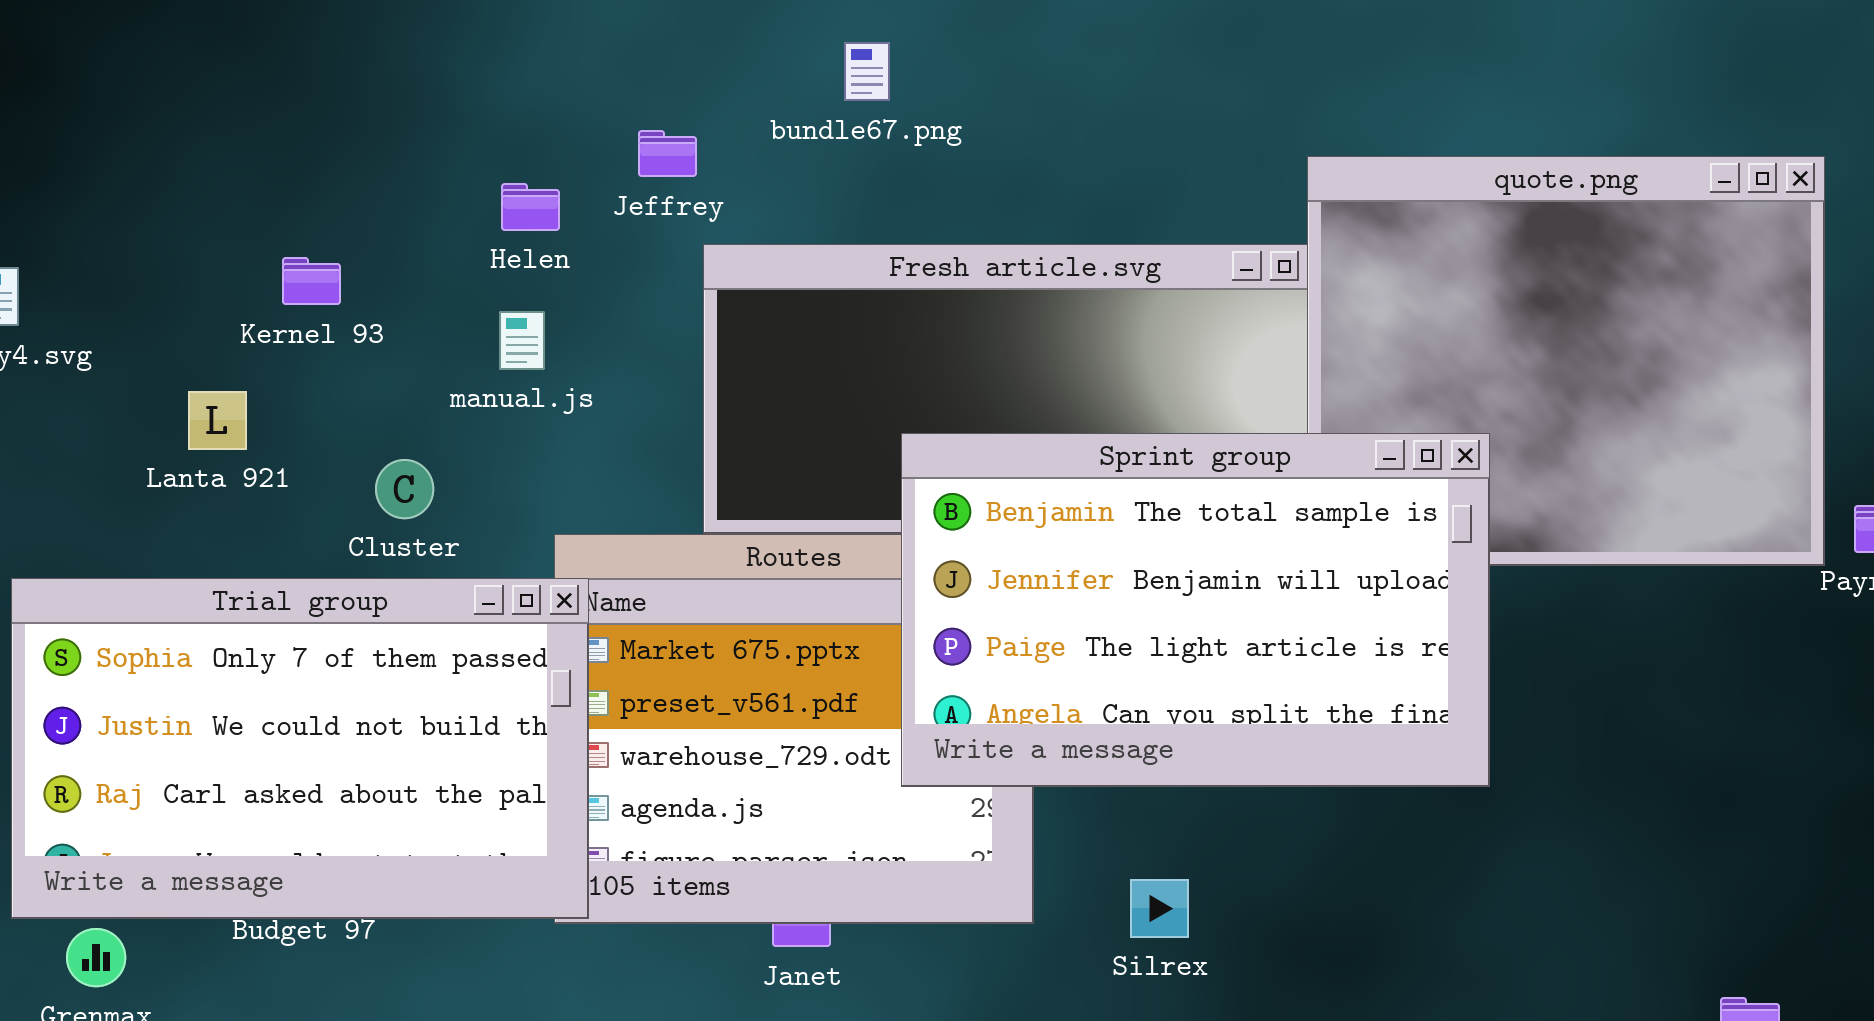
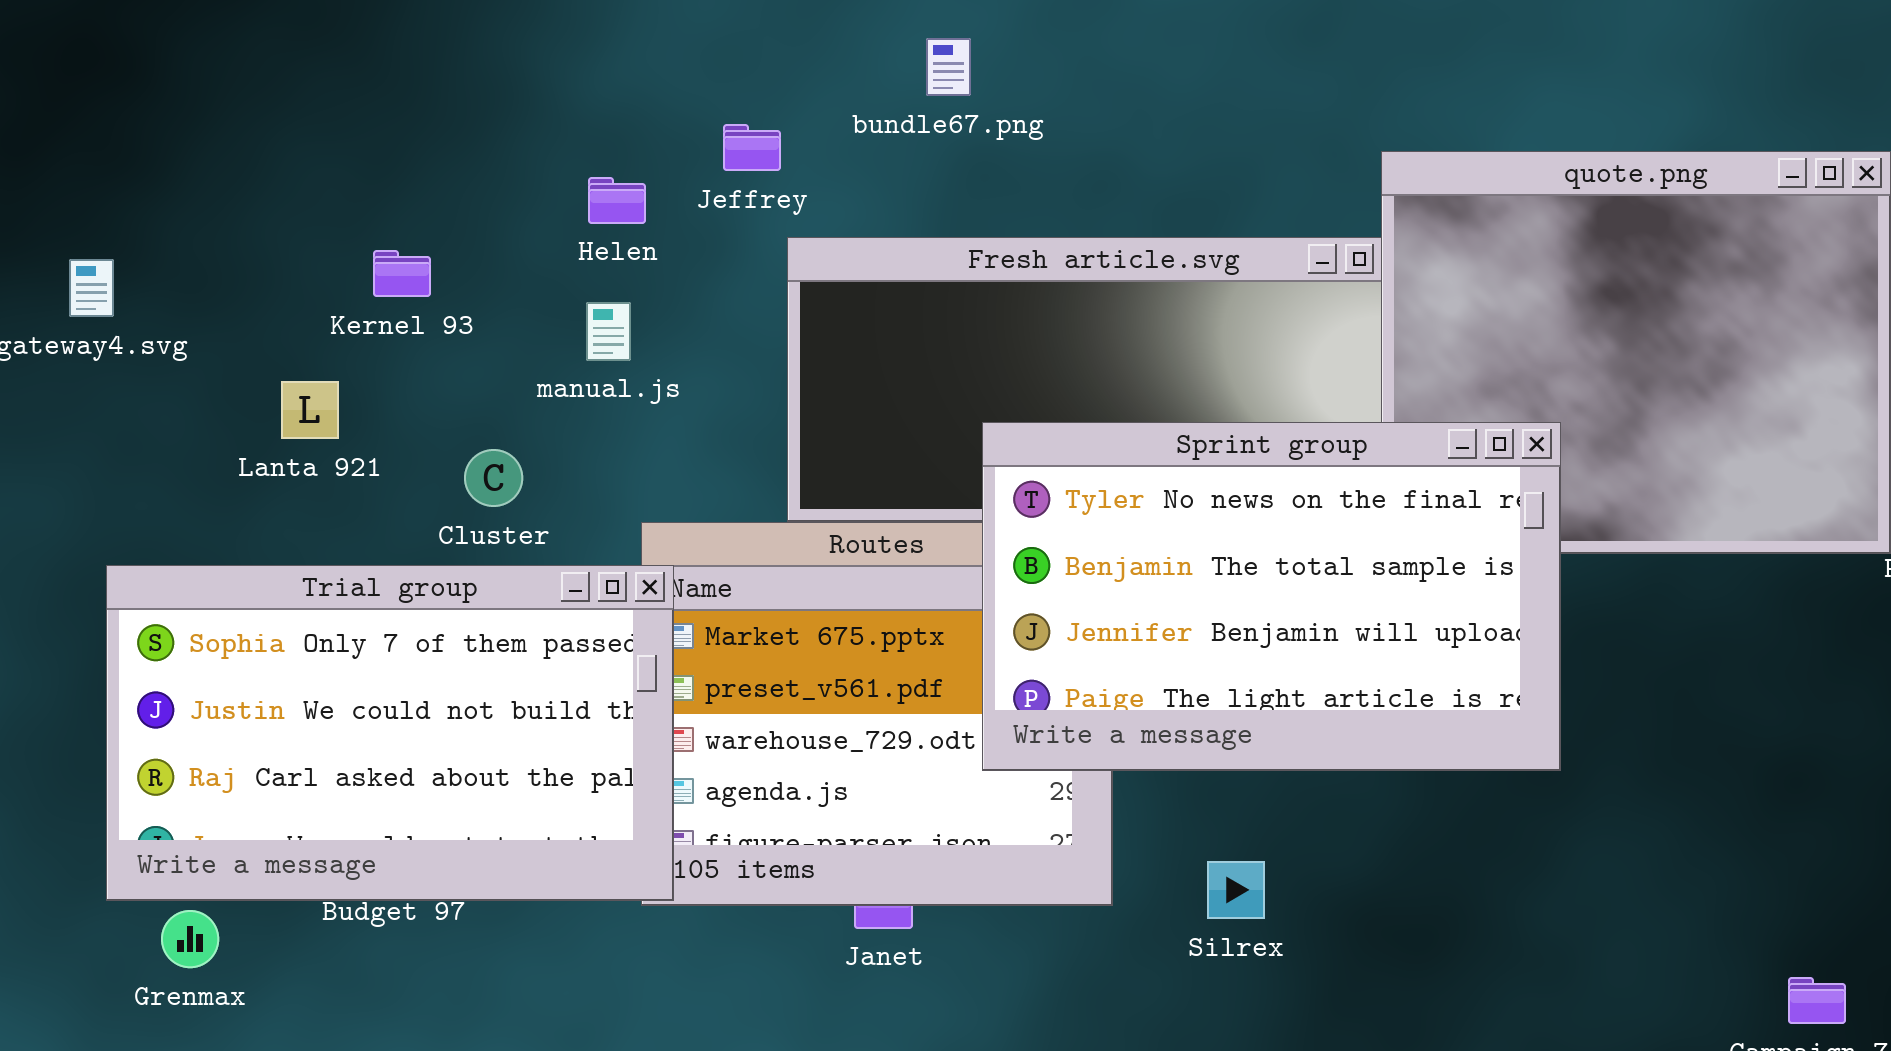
Sprint group: [901,433,1490,787] -> [982,422,1561,771], scrolled up 1 row

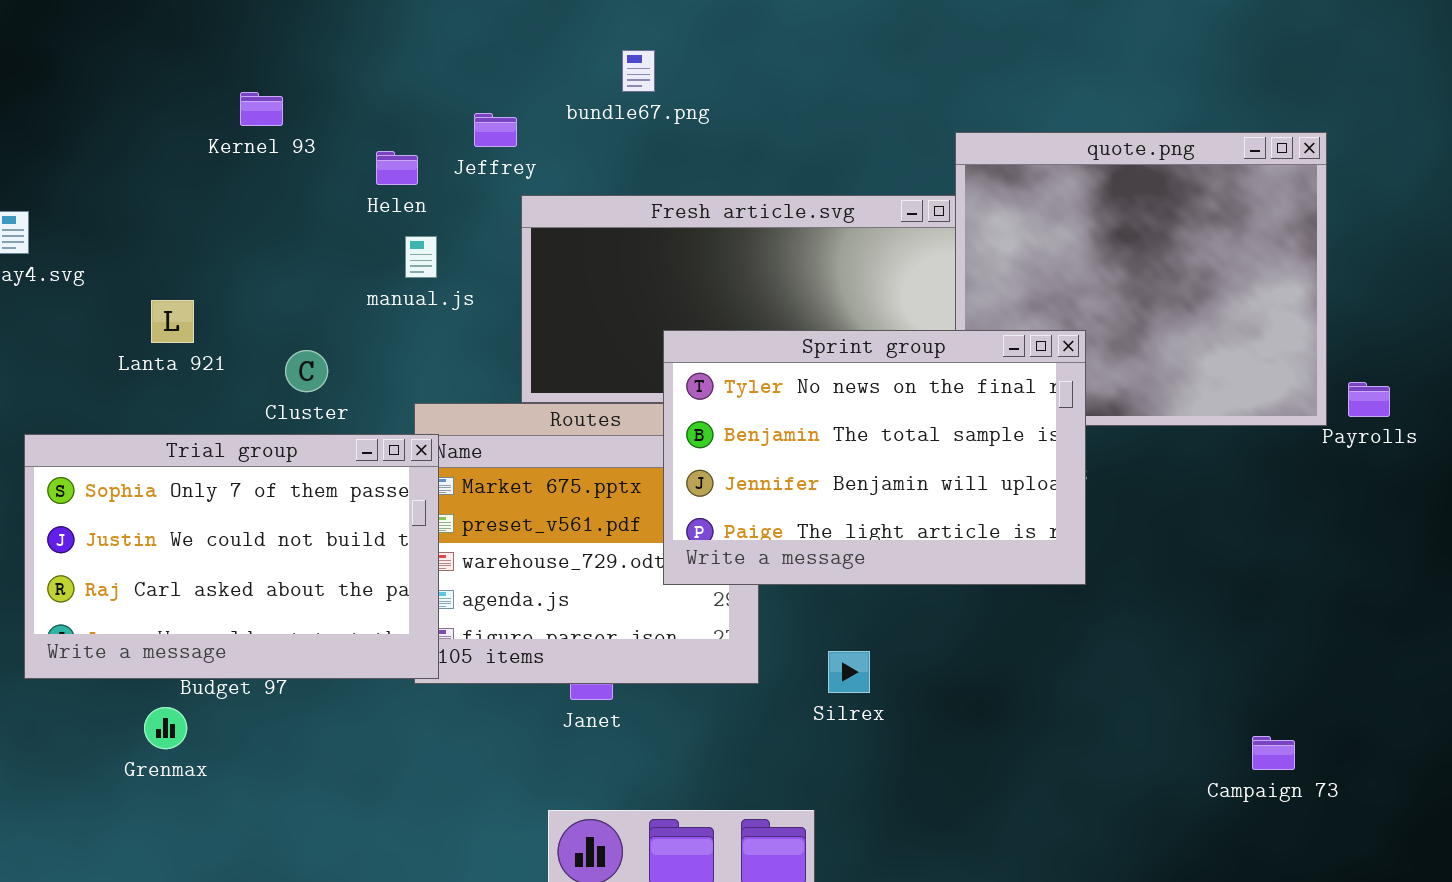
Kernel 93: [373,250,431,297] -> [240,92,283,126], moved
manual.js: [586,302,631,361] -> [405,236,437,278], moved
Grenmax: [161,910,219,968] -> [144,707,187,749], moved

